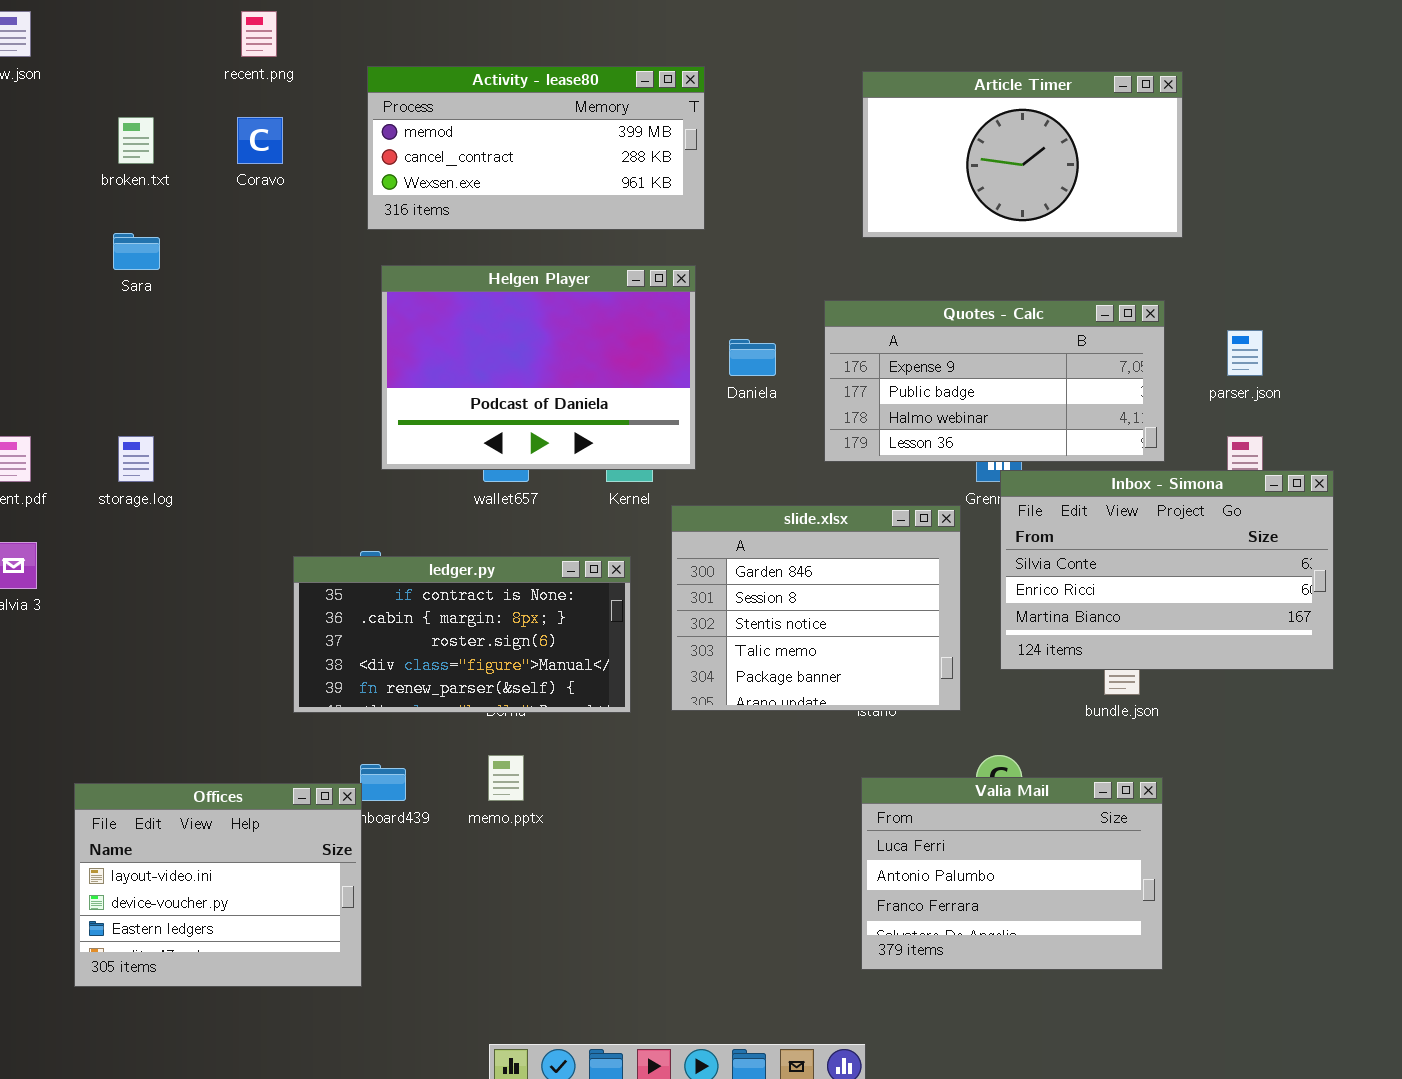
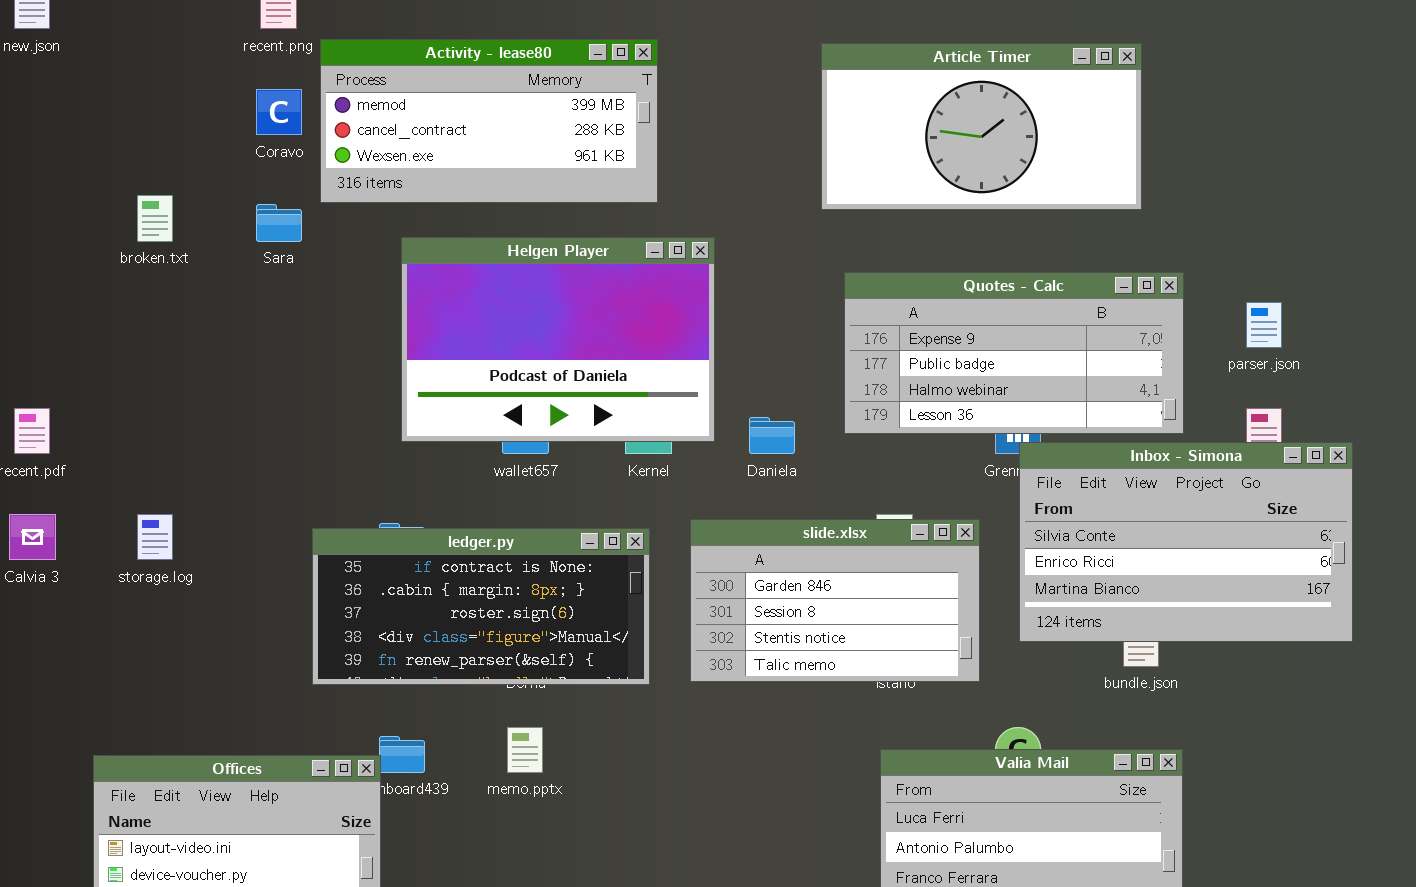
Activity - lease80: [367,66,705,230] -> [320,39,658,203], moved
Article Timer: [862,71,1183,238] -> [821,43,1142,210], moved
broken.txt: [118,117,154,164] -> [137,195,173,242], moved
Sara: [113,233,160,270] -> [256,204,302,242], moved
Daniela: [729,339,776,376] -> [749,417,795,454], moved
storage.log: [118,436,154,482] -> [137,514,173,560], moved
slide.xlsx: [671,505,961,711] -> [690,519,980,682], resized

